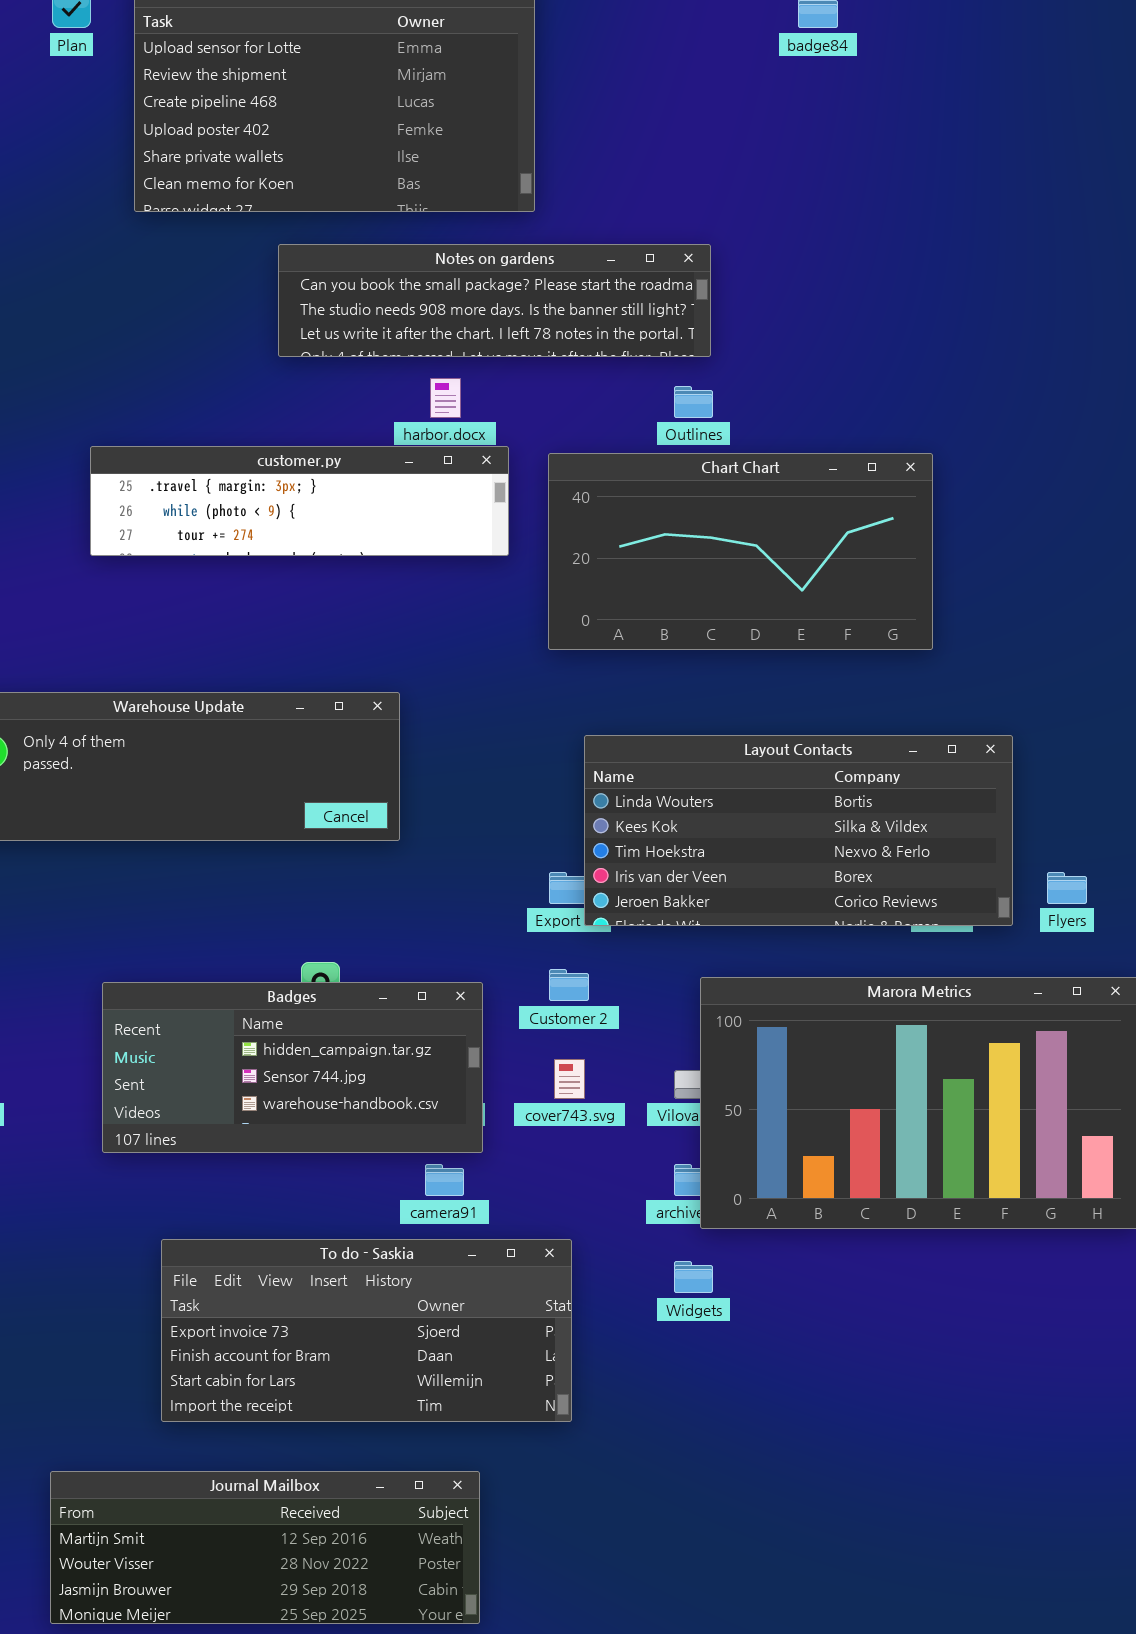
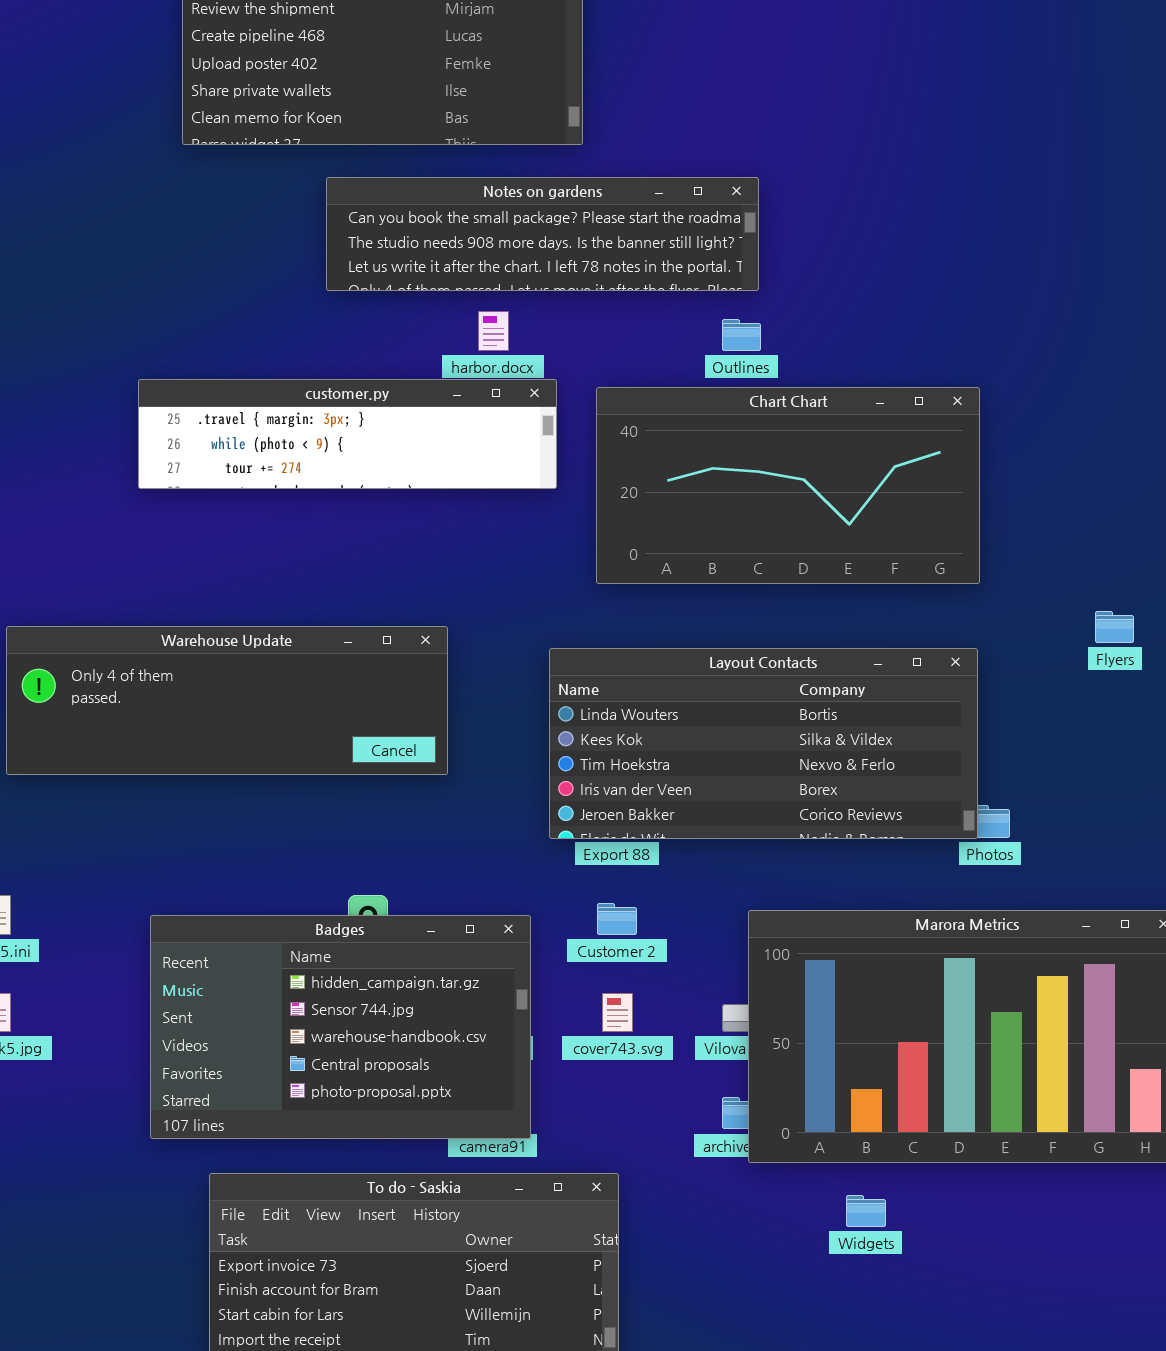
Layout Contacts: [584,735,1013,926] -> [549,648,978,839], moved
Flyers: [1047,872,1087,904] -> [1095,611,1134,643], moved
Badges: [102,982,483,1153] -> [150,915,531,1139], resized
Widgets: [674,1261,713,1293] -> [846,1195,886,1227], moved

